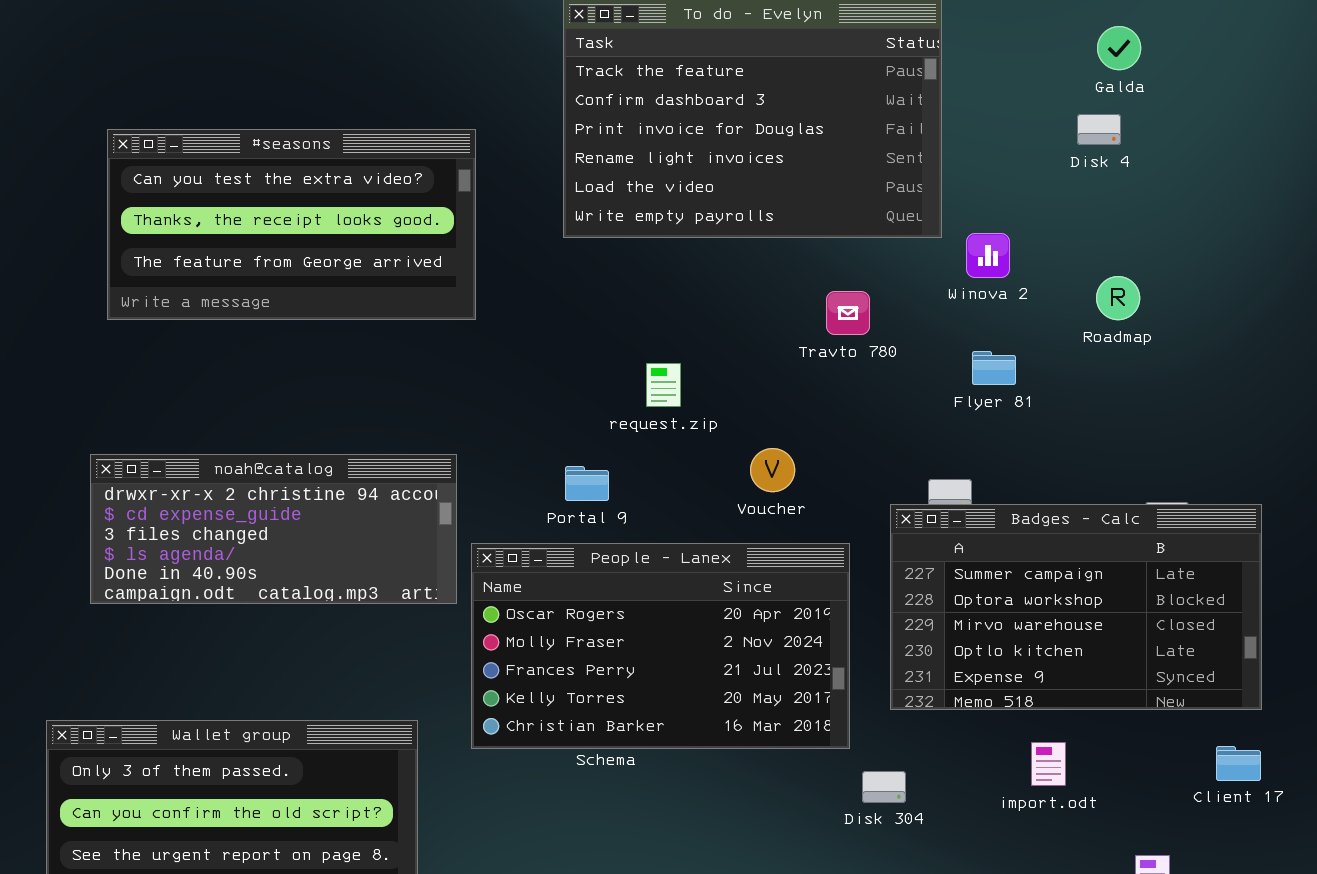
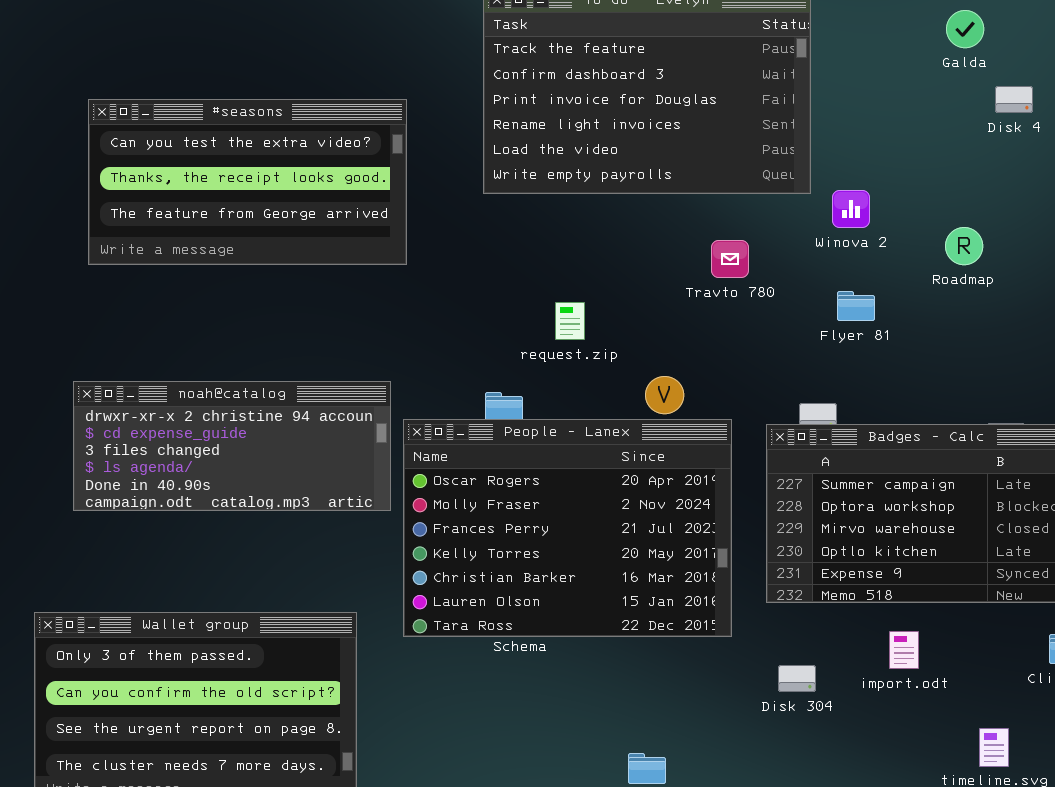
Disk 4: [1077,114,1121,145] -> [995,86,1033,113], moved
People - Lanex: [471,543,850,749] -> [403,419,732,637], resized
Disk 304: [862,771,906,803] -> [778,665,816,692], moved

